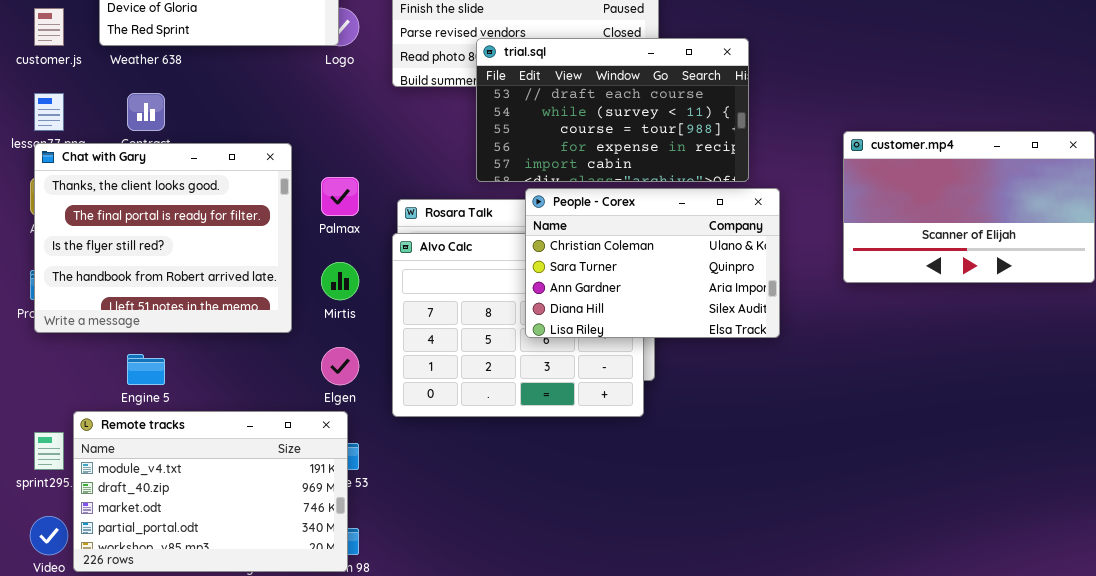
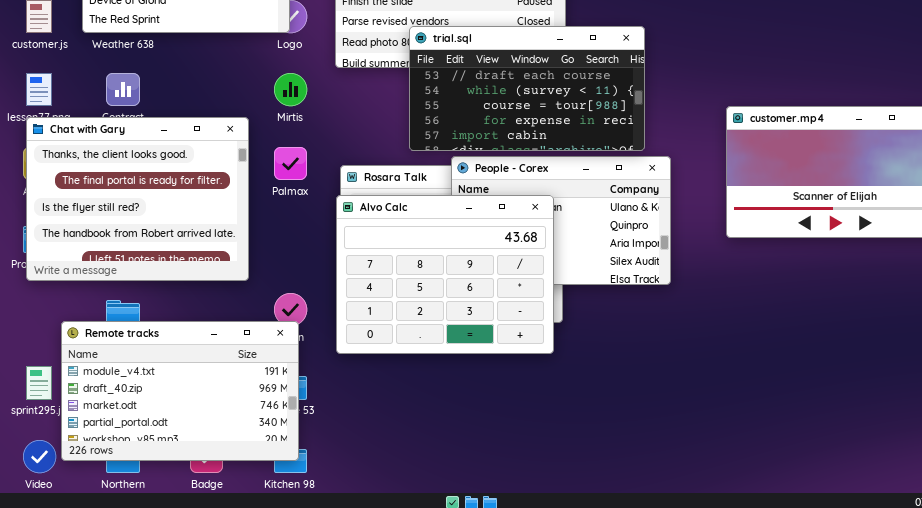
Alvo Calc: [392,233,644,417] -> [336,195,554,354], raised
Mirtis: [321,262,359,300] -> [274,73,307,106], moved
Remote tracks: [73,411,348,572] -> [61,321,299,461], moved

